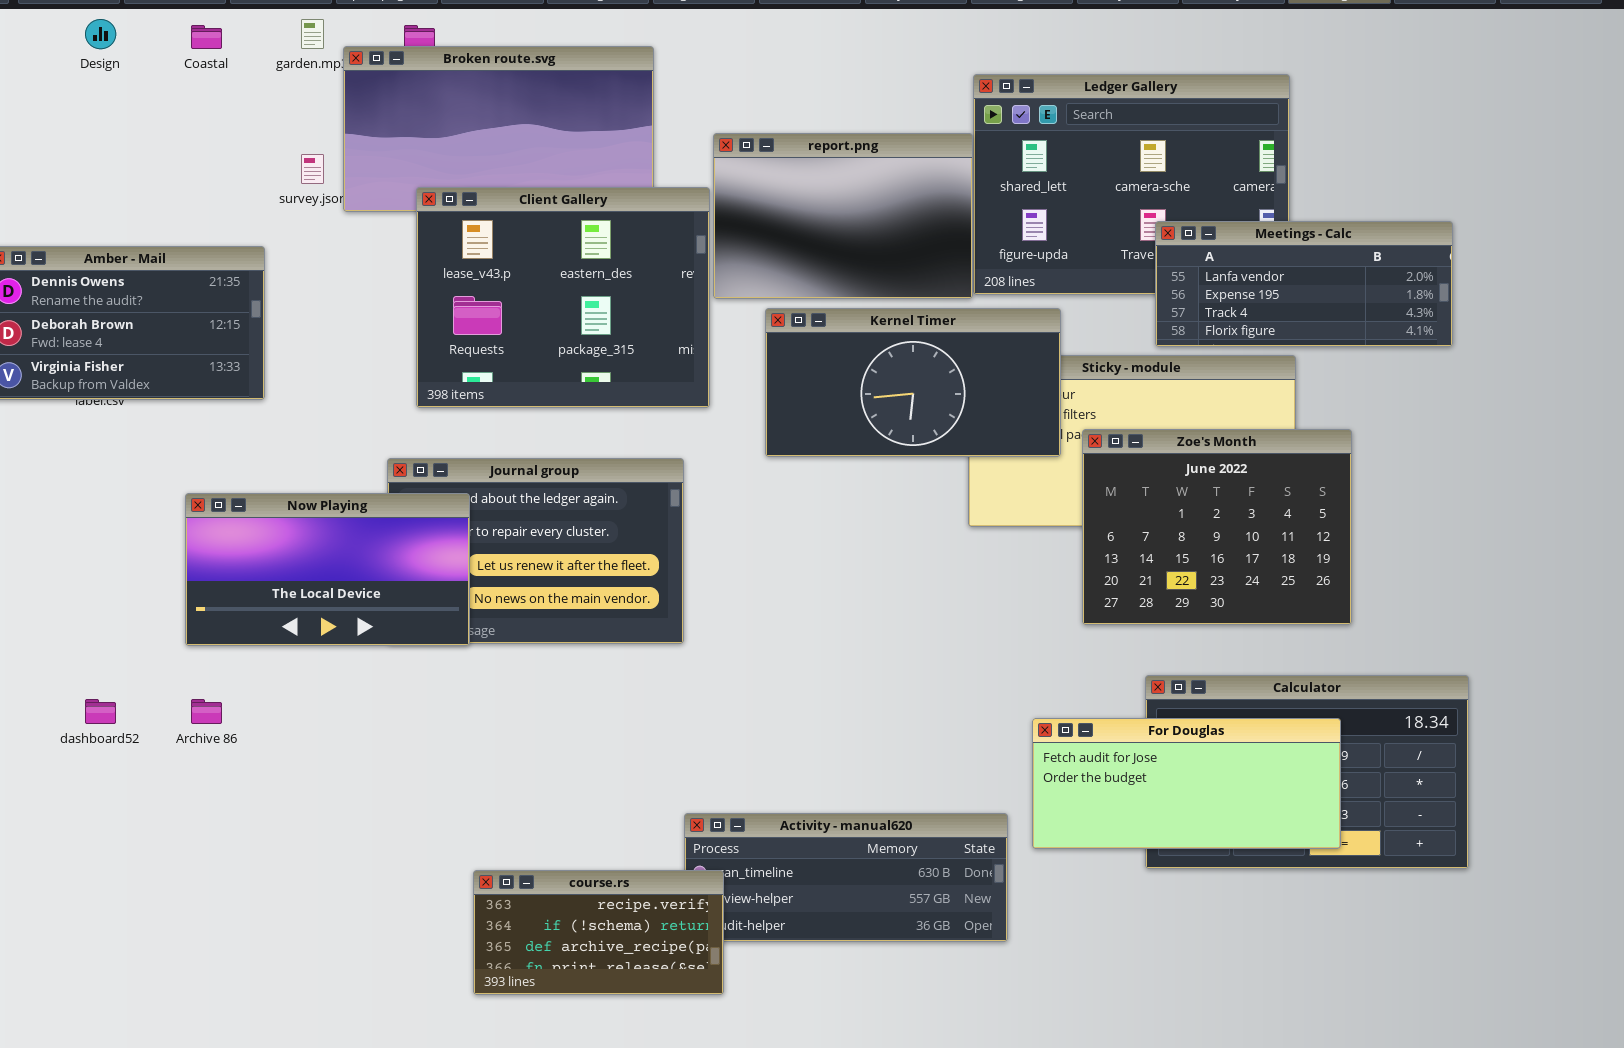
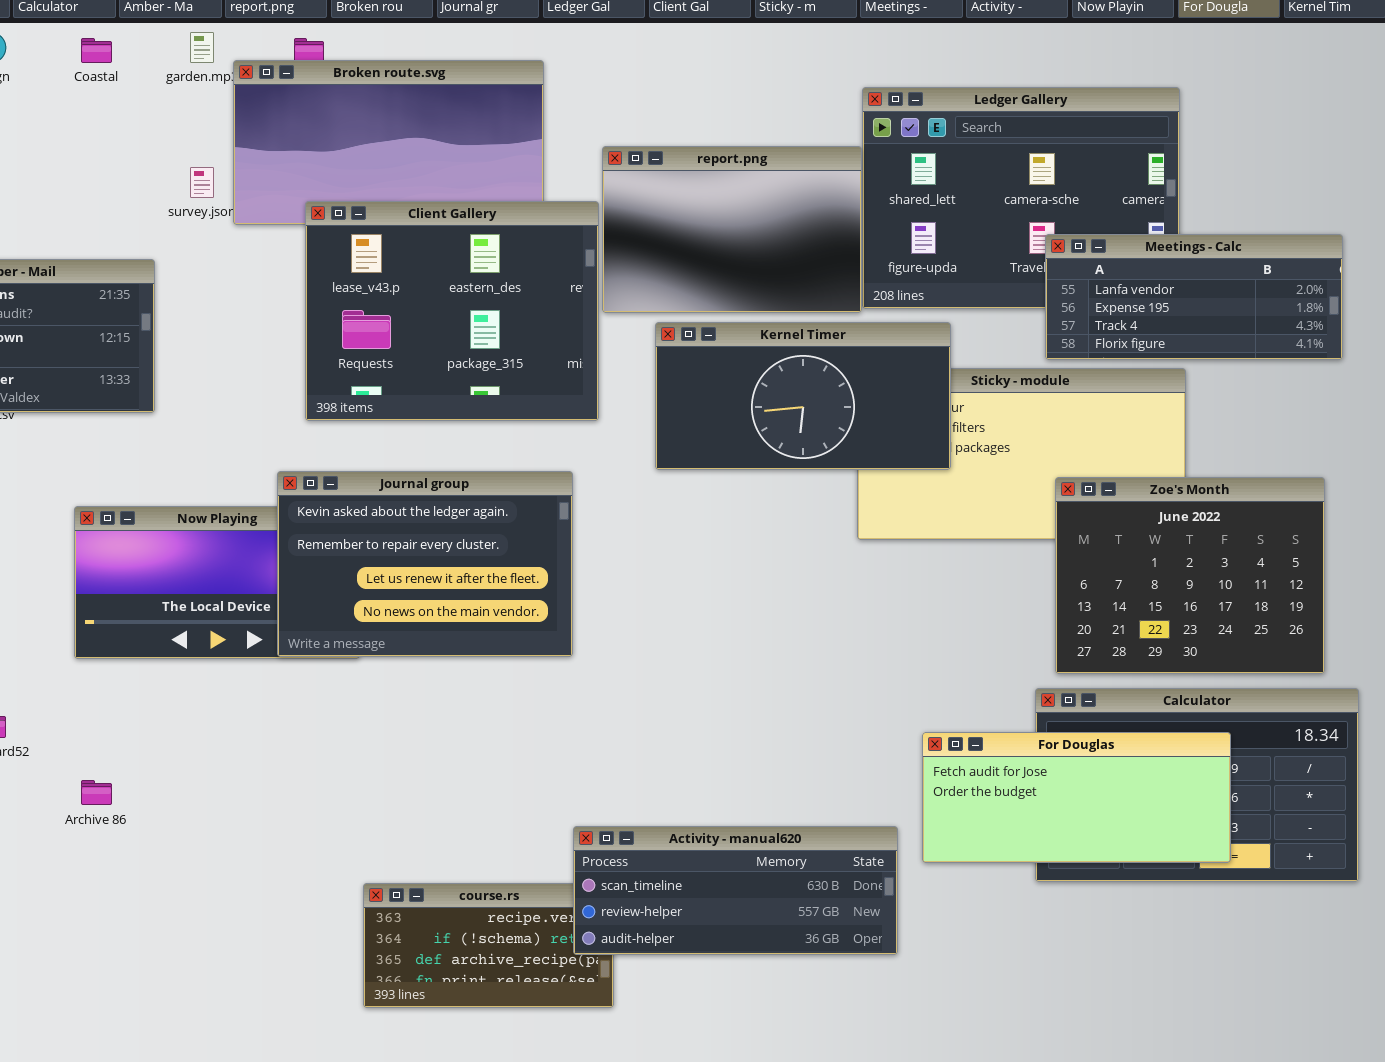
Zoe's Month: [1082,429,1352,625] -> [1055,477,1325,674], moved
Journal group: [387,458,684,644] -> [277,471,573,657], raised
Archive 86: [191,699,222,724] -> [81,780,112,805], moved
Activity - manual620: [684,813,1008,942] -> [573,826,898,955], raised

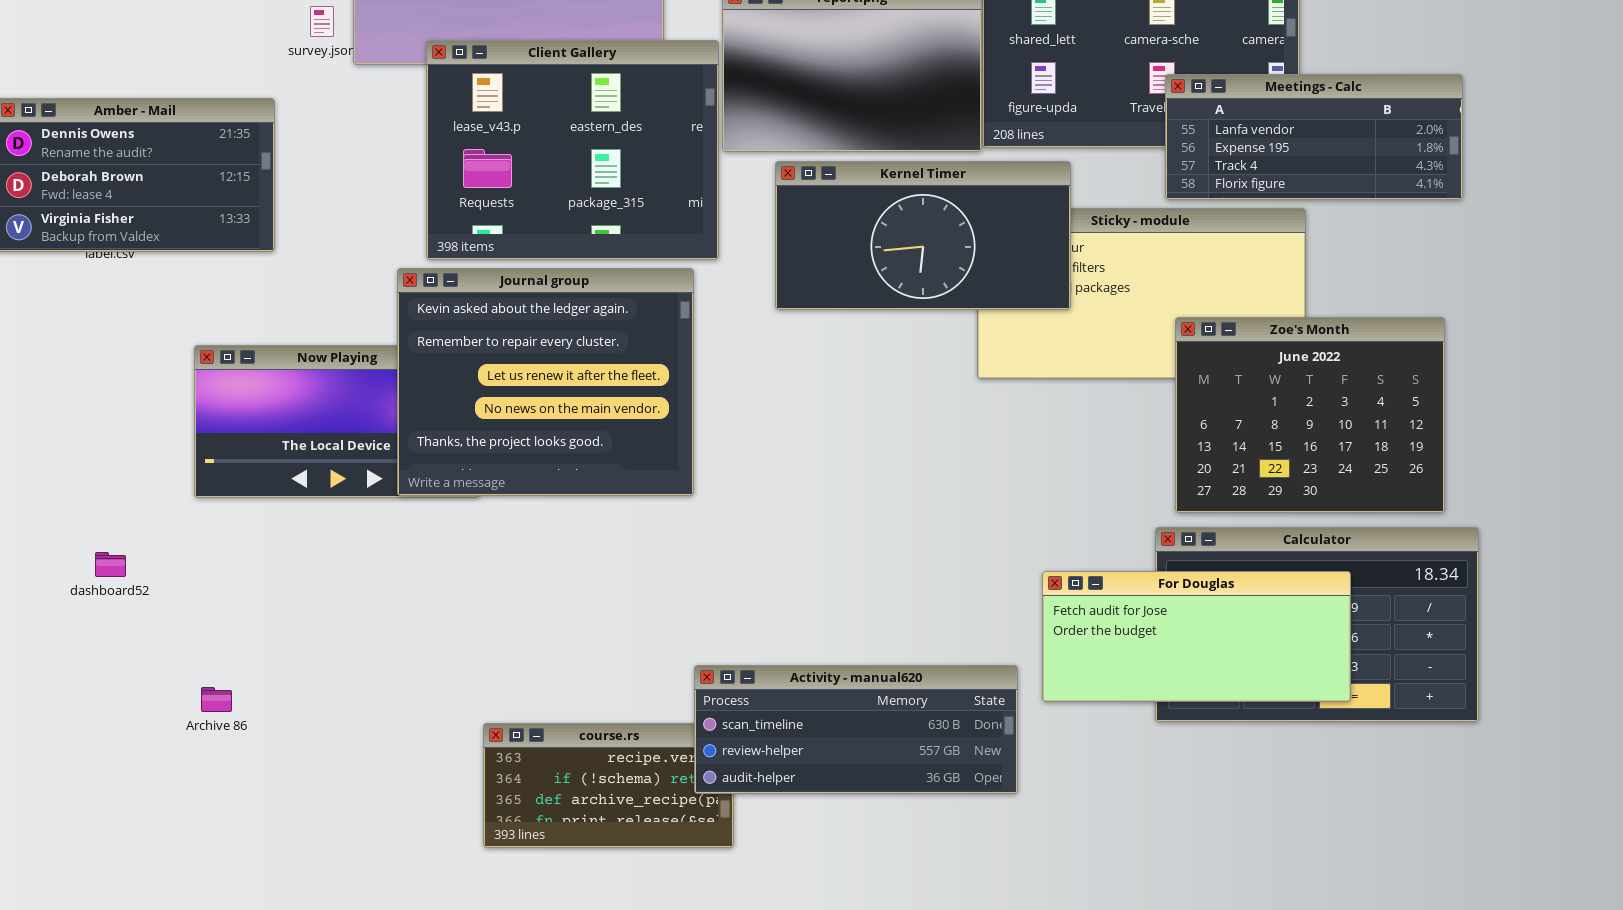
Journal group: [277,471,573,657] -> [397,268,694,496], resized
Archive 86: [81,780,112,805] -> [201,687,232,712], moved

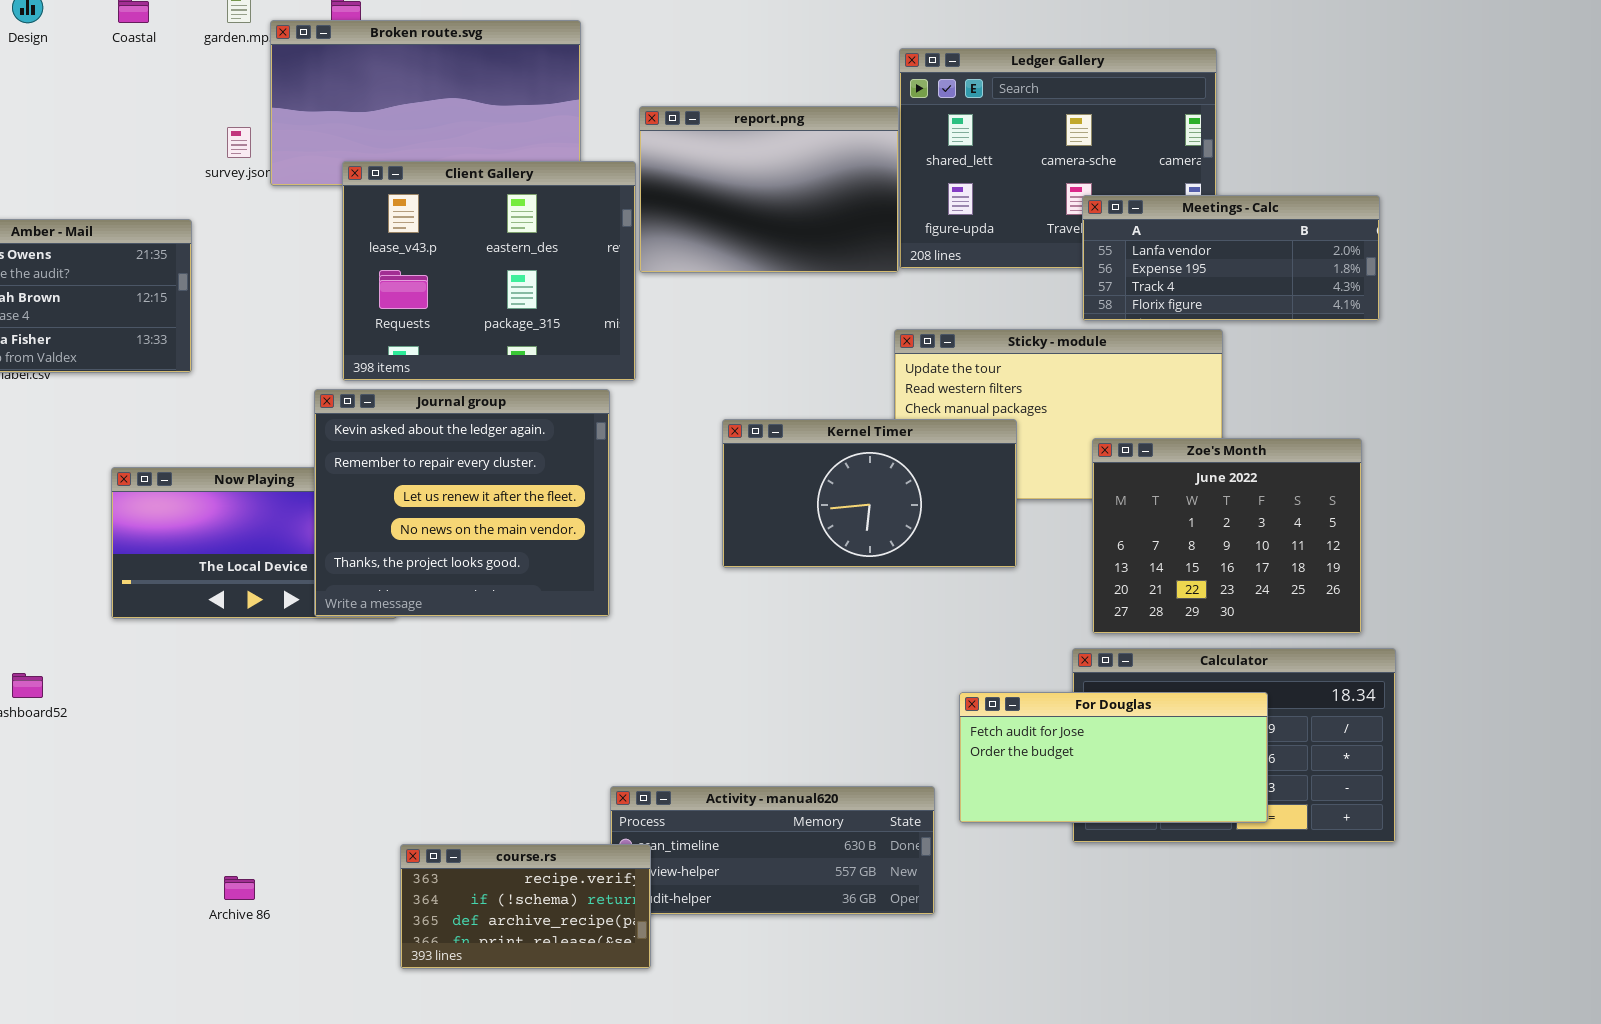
Kernel Timer: [775,161,1071,310] -> [722,419,1017,568], moved
Archive 86: [201,687,232,712] -> [224,876,255,900], moved
course.rs: [483,723,734,848] -> [400,844,651,969], raised

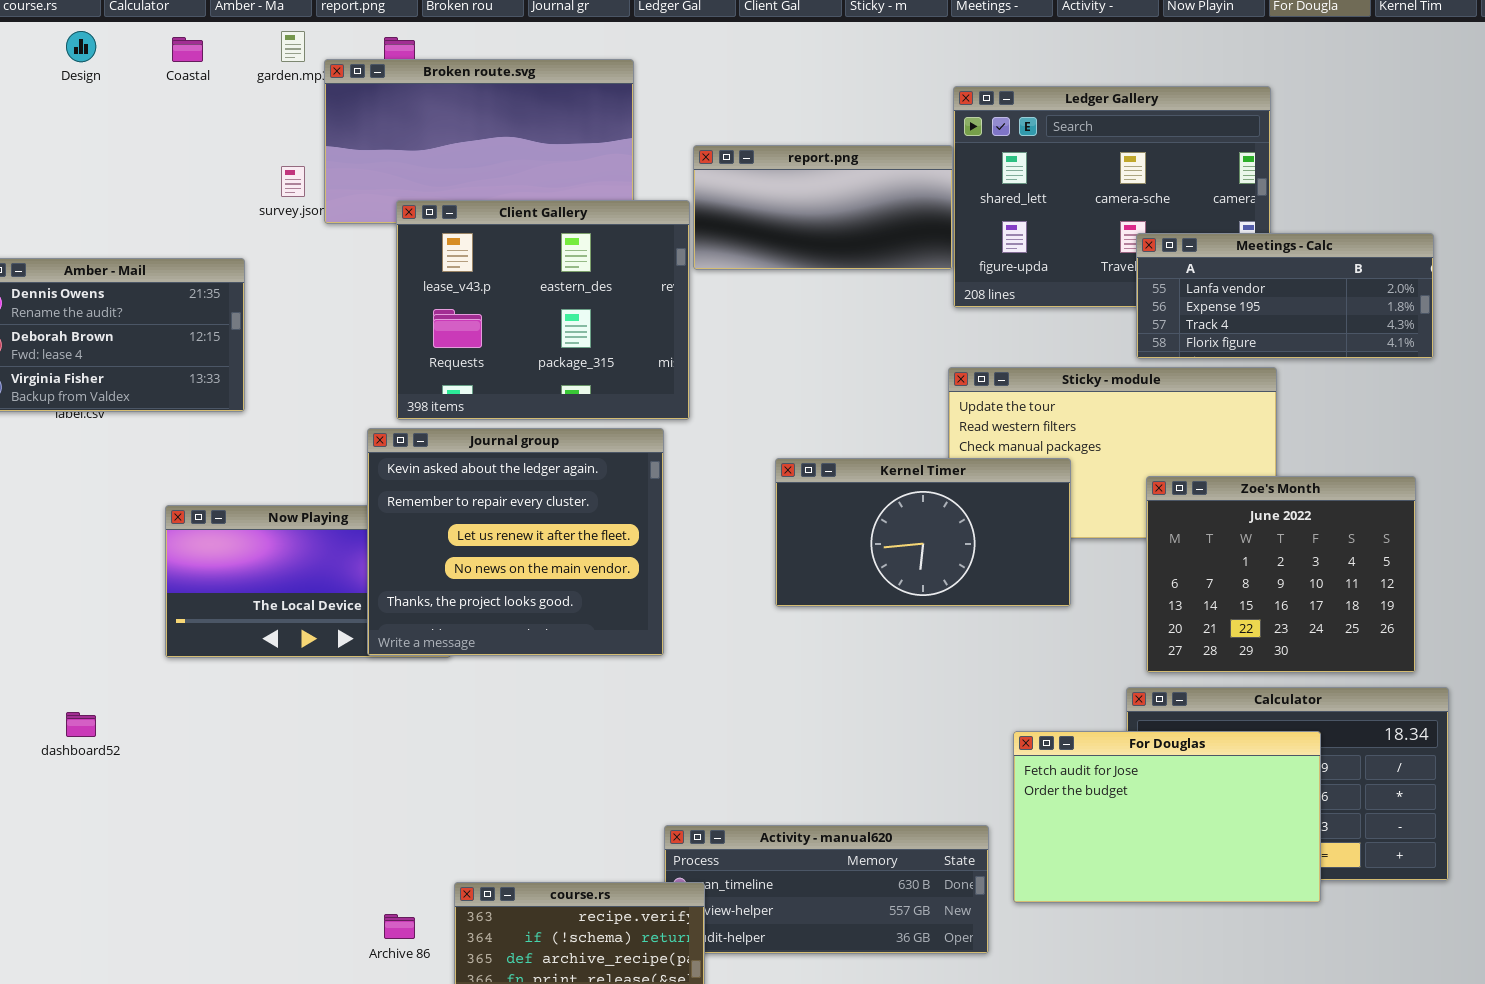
report.png: [639,106,899,273] -> [693,145,953,270], resized
For Douglas: [959,692,1268,823] -> [1013,731,1321,903], resized
Archive 86: [224,876,255,900] -> [384,914,415,939], moved

